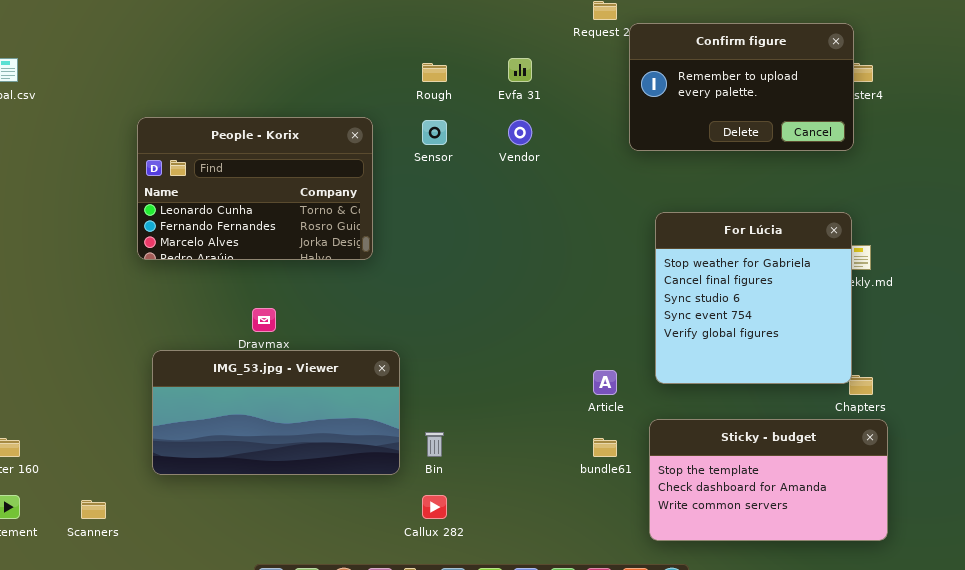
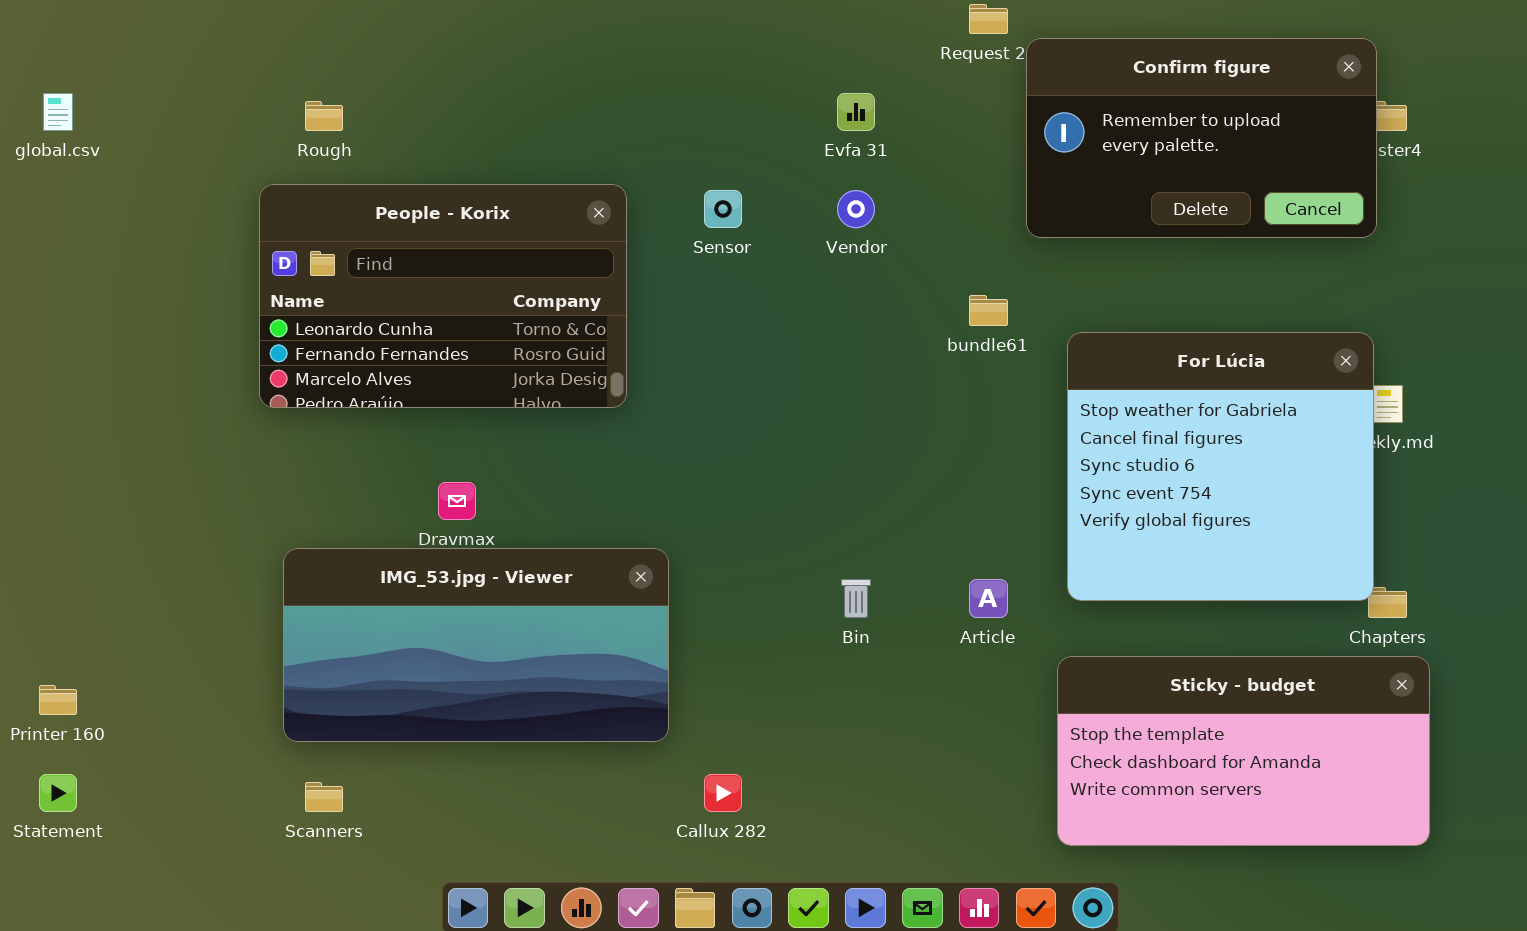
Rough: [422,63,447,82] -> [305,101,343,131], moved
Bin: [425,432,444,457] -> [841,579,871,618], moved
bundle61: [593,438,617,457] -> [969,295,1008,326], moved
Scanners: [81,500,106,519] -> [305,782,343,812], moved

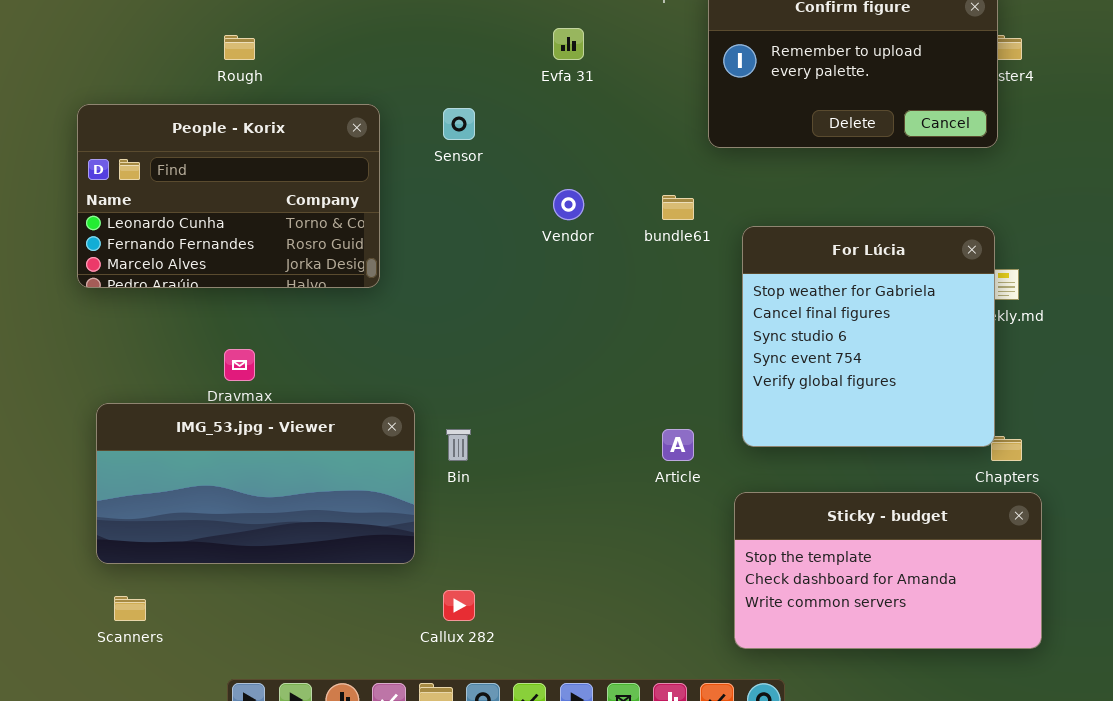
Rough: [305,101,343,131] -> [224,35,255,60], moved
Vendor: [837,190,875,228] -> [553,189,584,220], moved
Bin: [841,579,871,618] -> [446,429,471,461], moved

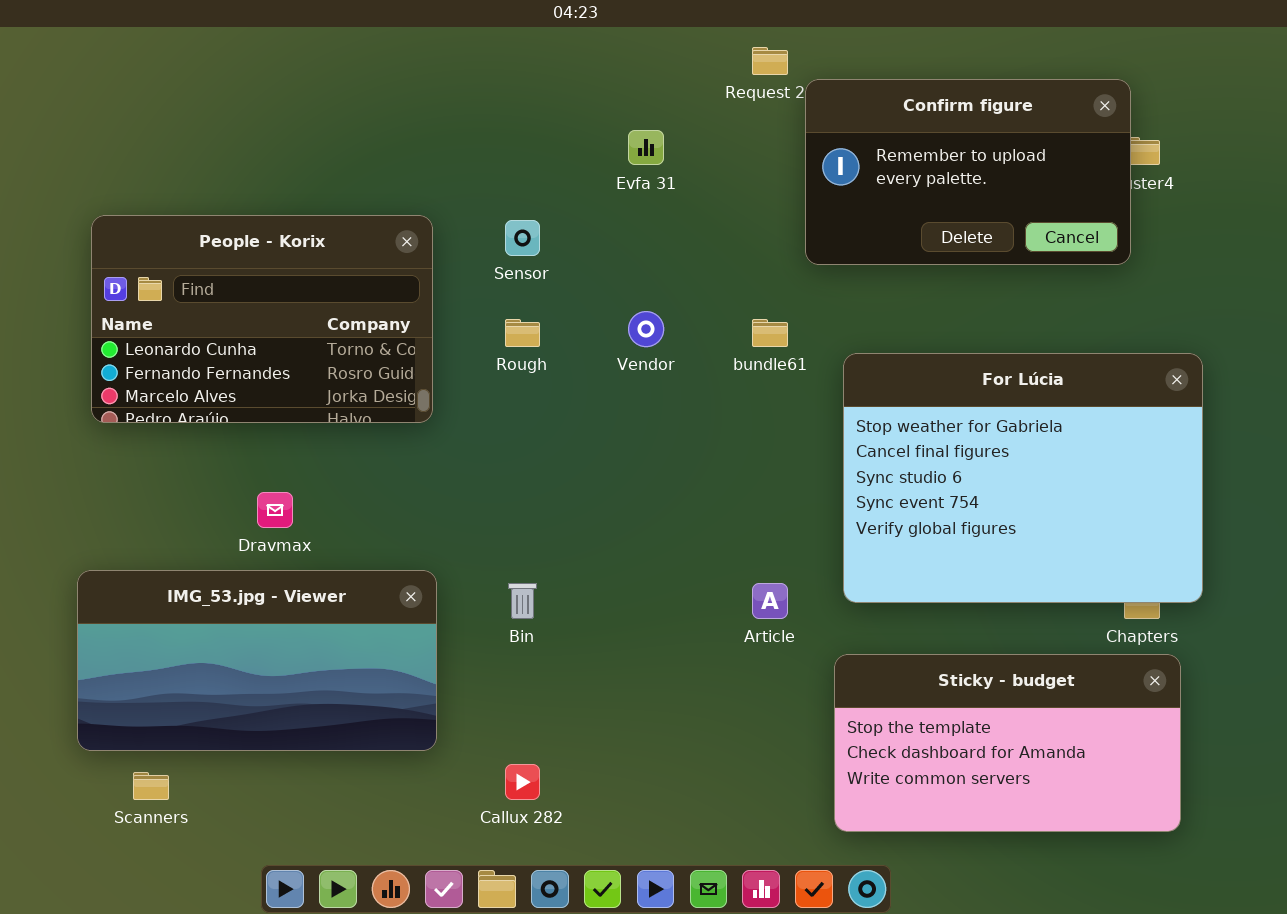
Rough: [224,35,255,60] -> [505,319,540,347], moved
For Lúcia: [742,226,995,447] -> [843,353,1203,603], resized
IMG_53.jpg - Viewer: [96,403,415,564] -> [77,570,437,751], moved

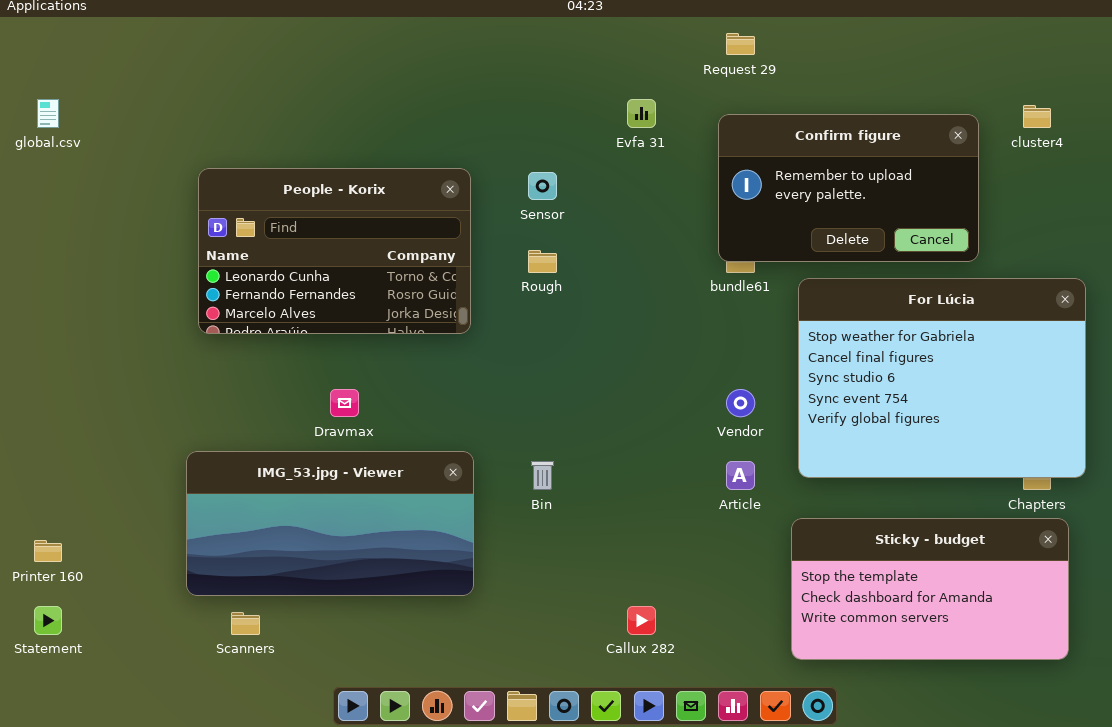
Confirm figure: [805,79,1131,265] -> [718,114,979,262], moved
Vendor: [628,311,664,347] -> [726,389,755,417], moved
Callux 282: [505,764,540,800] -> [627,606,656,635], moved

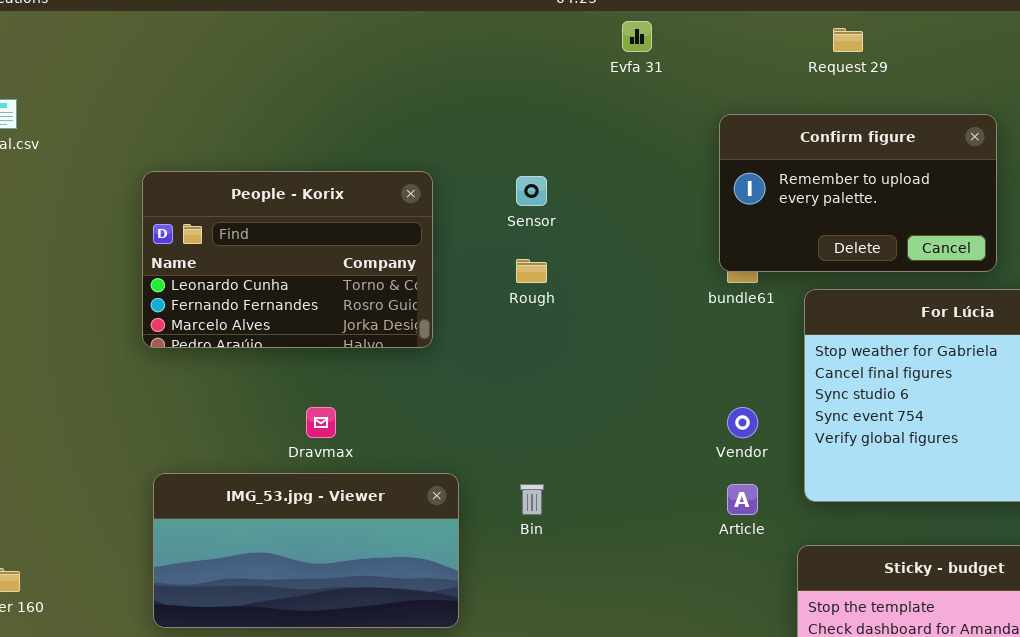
Request 29: [726,33,755,55] -> [833,28,863,52], moved
Evfa 31: [627,99,656,128] -> [622,21,652,52], moved
People - Korix: [198,168,471,334] -> [142,171,433,348], moved

